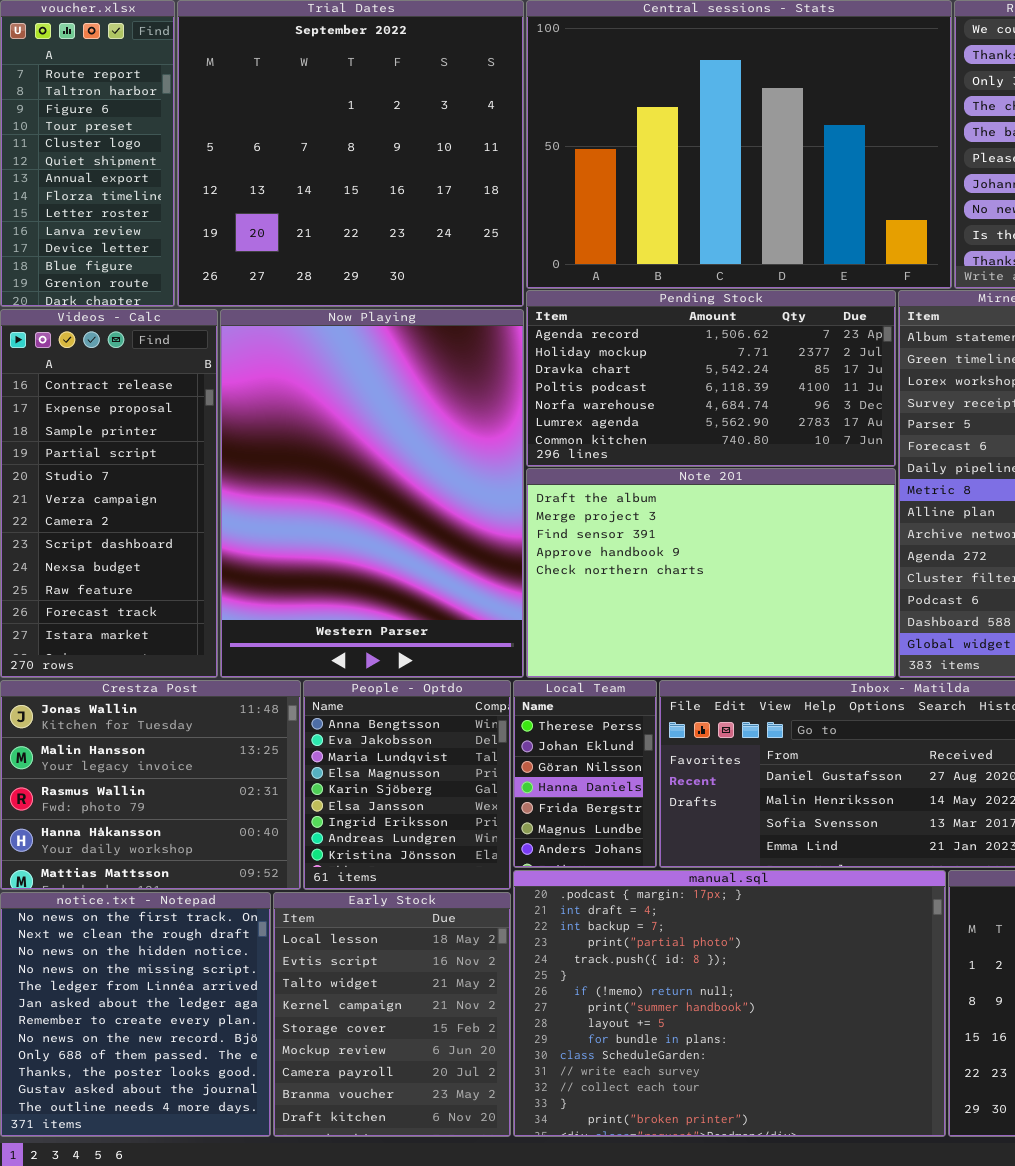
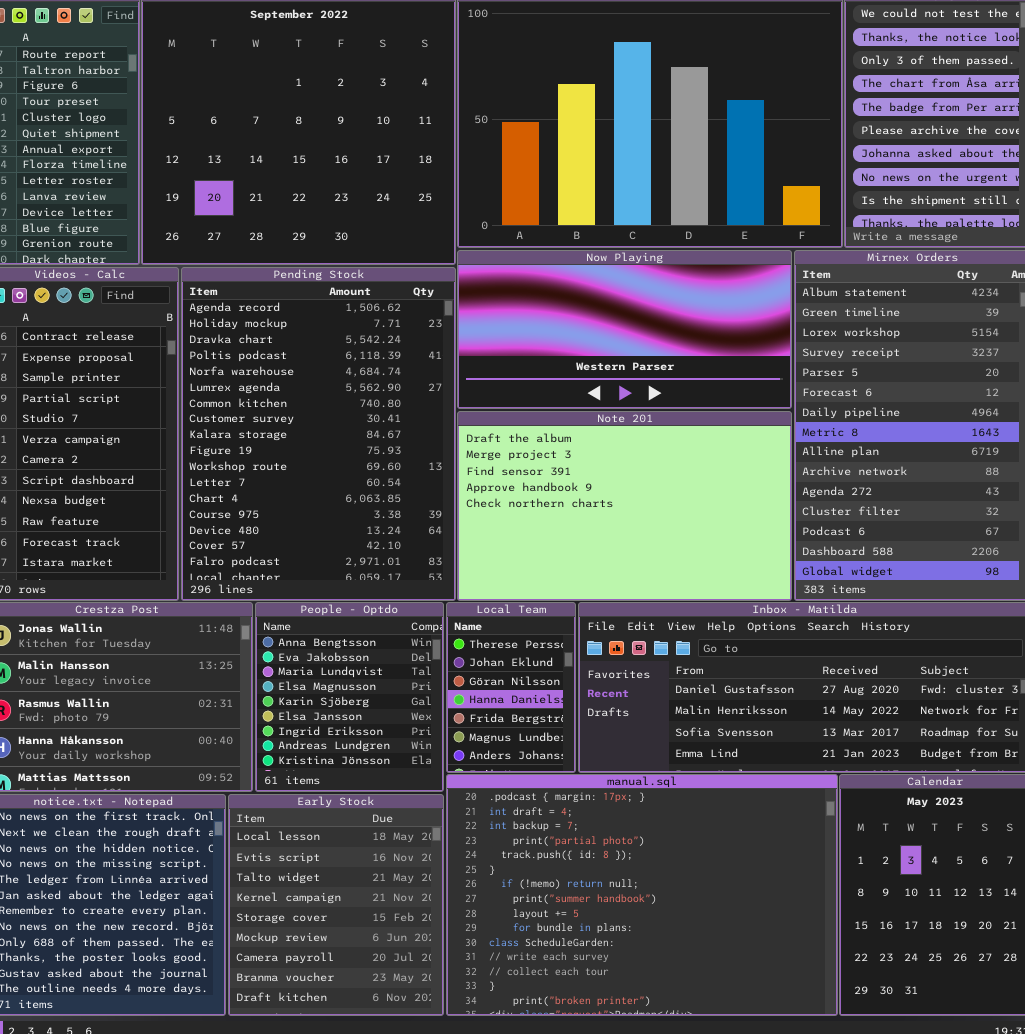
Pending Stock: [526,290,896,467] -> [181,267,456,601], moved, resized
Now Playing: [220,309,524,678] -> [457,250,792,409], moved, resized

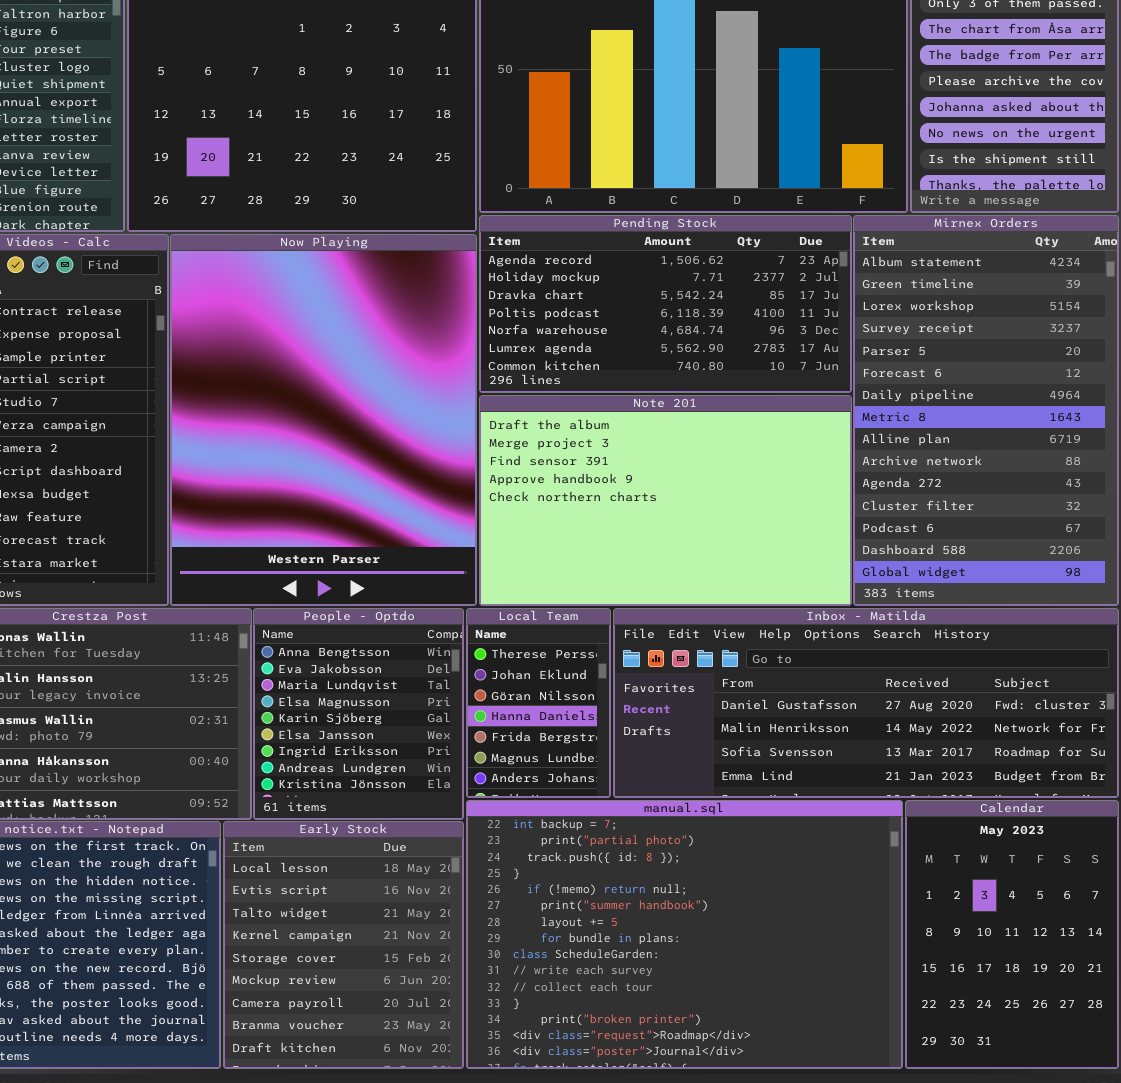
Now Playing: [457,250,792,409] -> [170,234,477,606], moved, resized
Pending Stock: [181,267,456,601] -> [479,215,852,393], moved, resized
manual.sql: [446,774,838,1016] -> [466,800,903,1069], scrolled down 2 rows

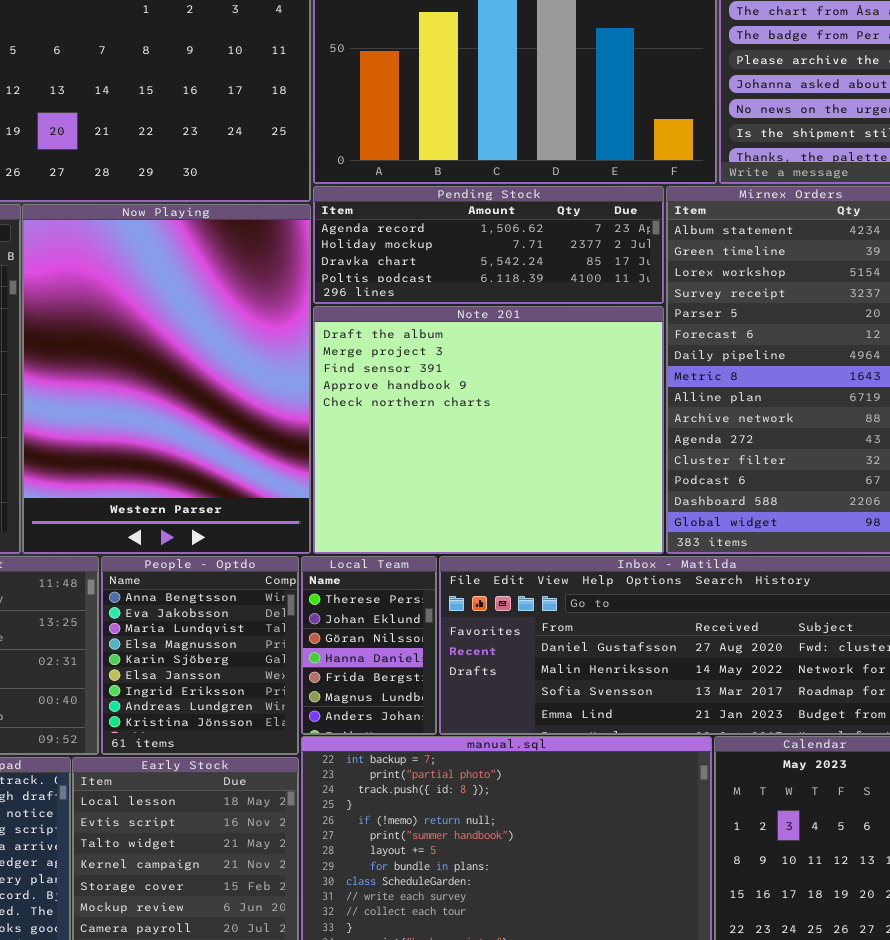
Pending Stock: [479,215,852,393] -> [313,186,664,304], resized
Note 201: [479,395,852,606] -> [313,306,664,554], resized

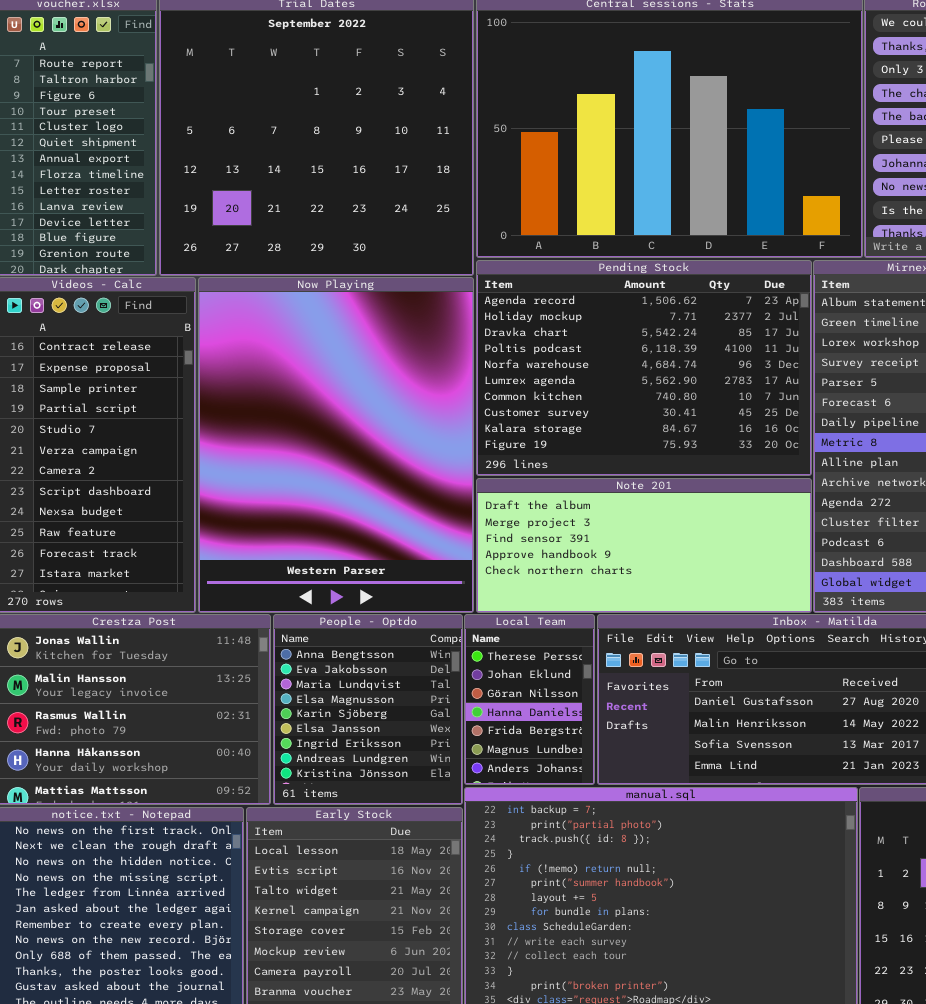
Pending Stock: [313,186,664,304] -> [476,260,812,476], resized
Note 201: [313,306,664,554] -> [476,478,812,613], resized

